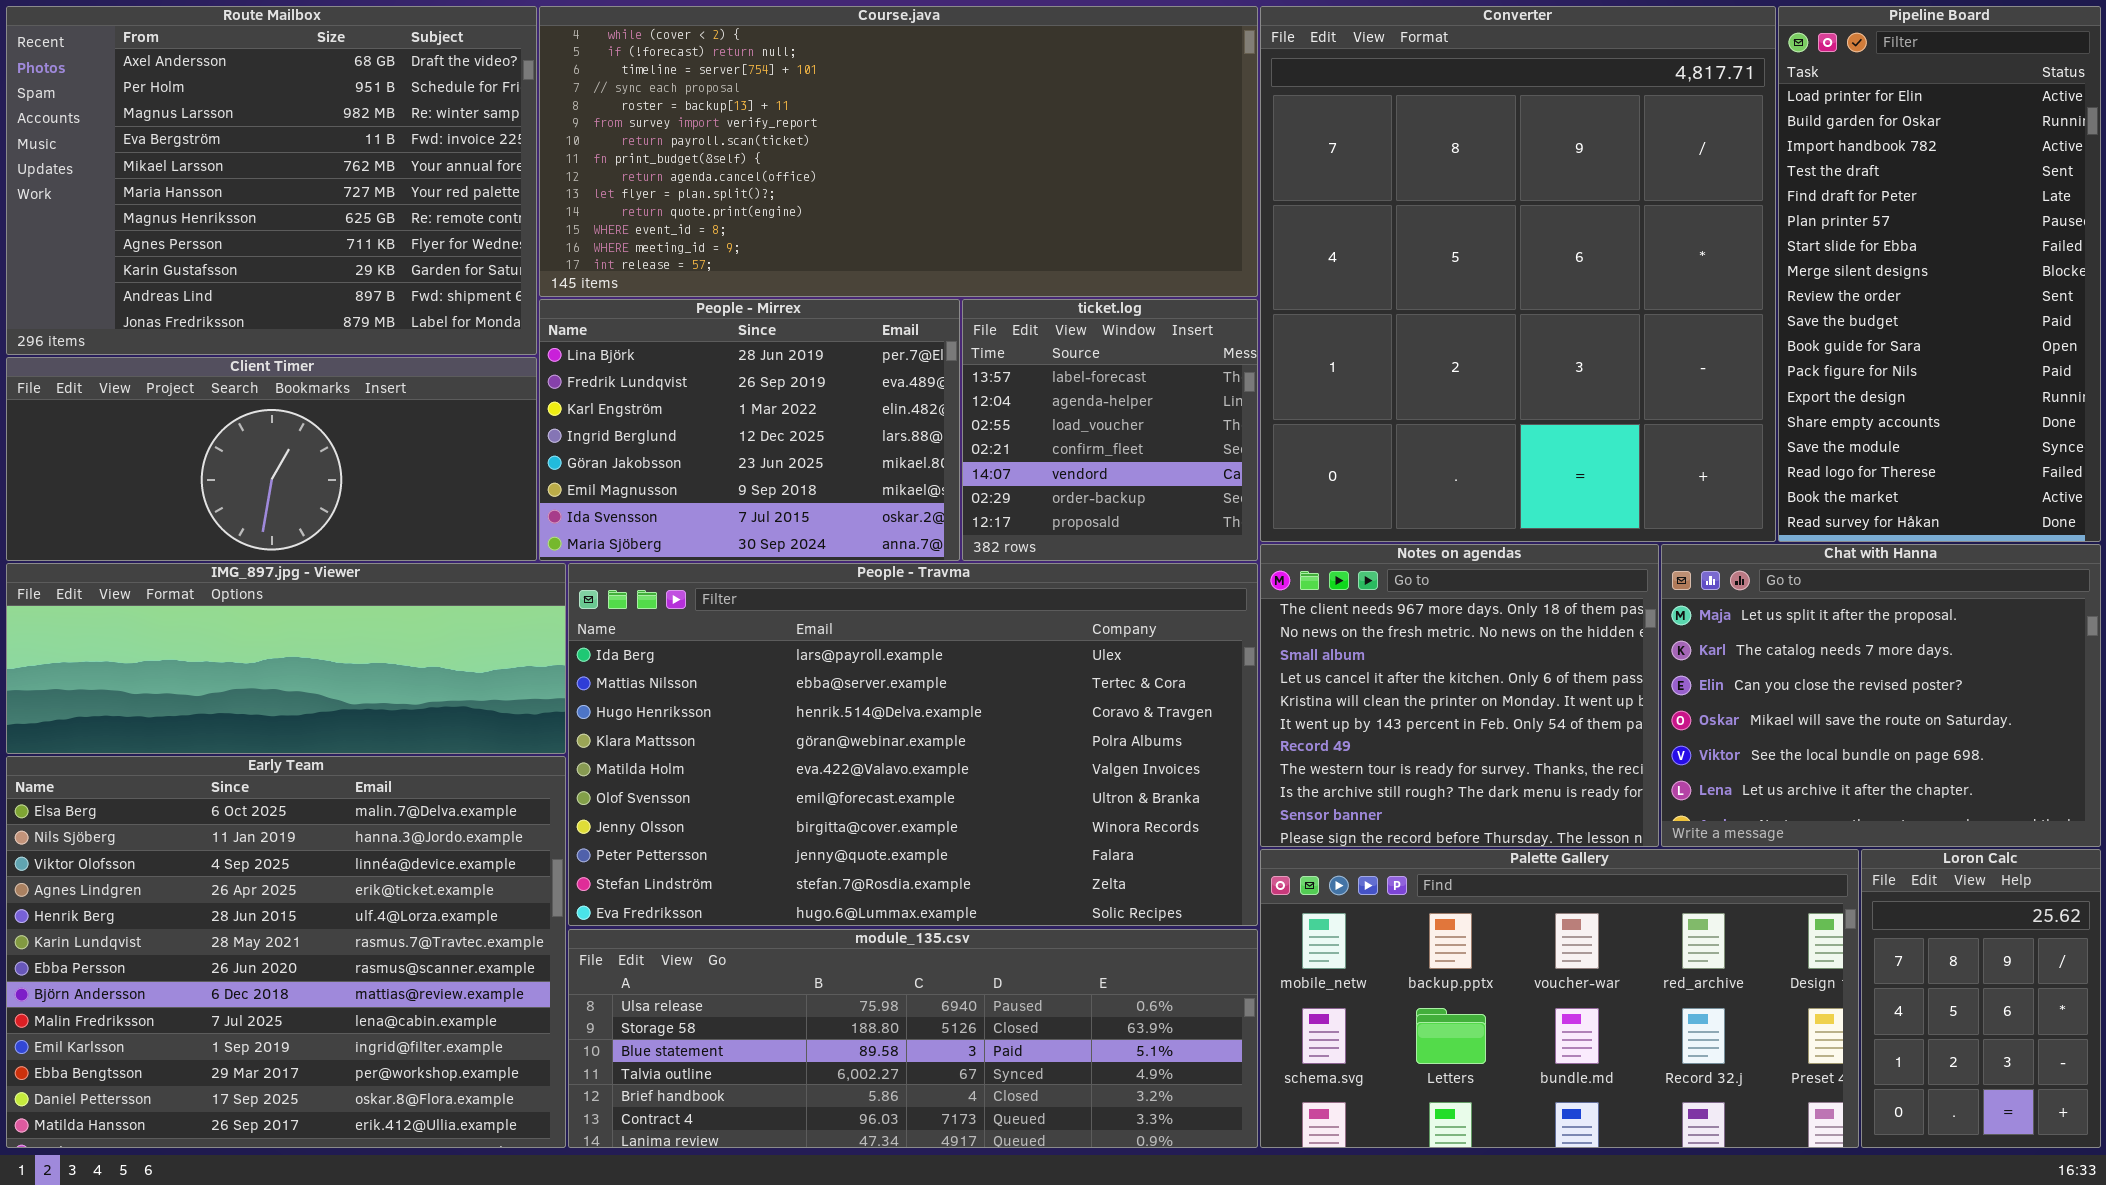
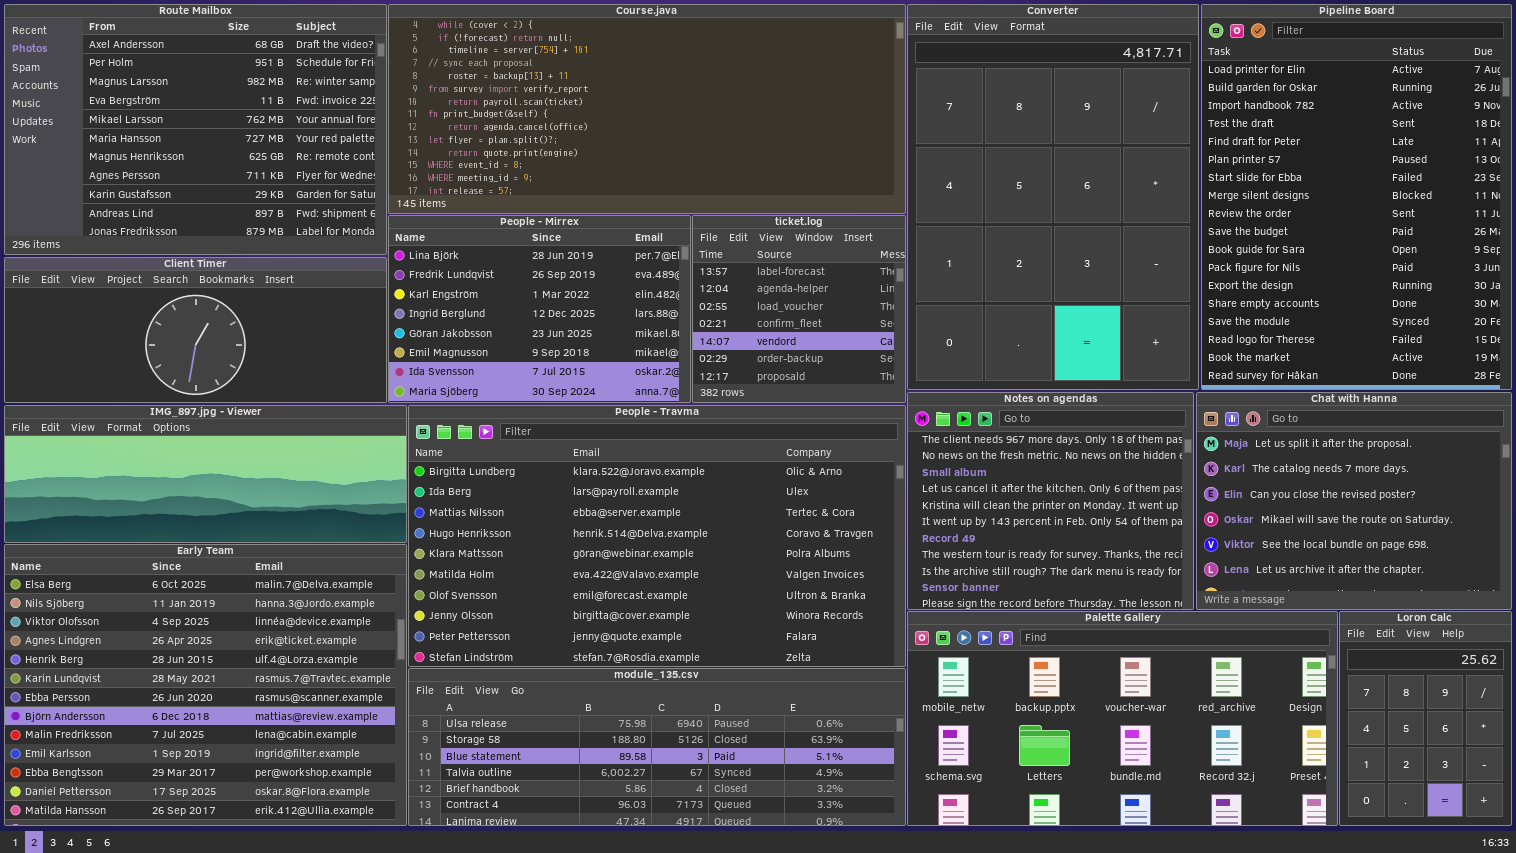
Converter: [1260,6,1776,542] -> [907,4,1199,390], resized
Pipeline Board: [1778,6,2101,542] -> [1201,4,1512,390], resized
People - Travma: [568,563,1258,926] -> [408,405,906,667], scrolled up 1 row

